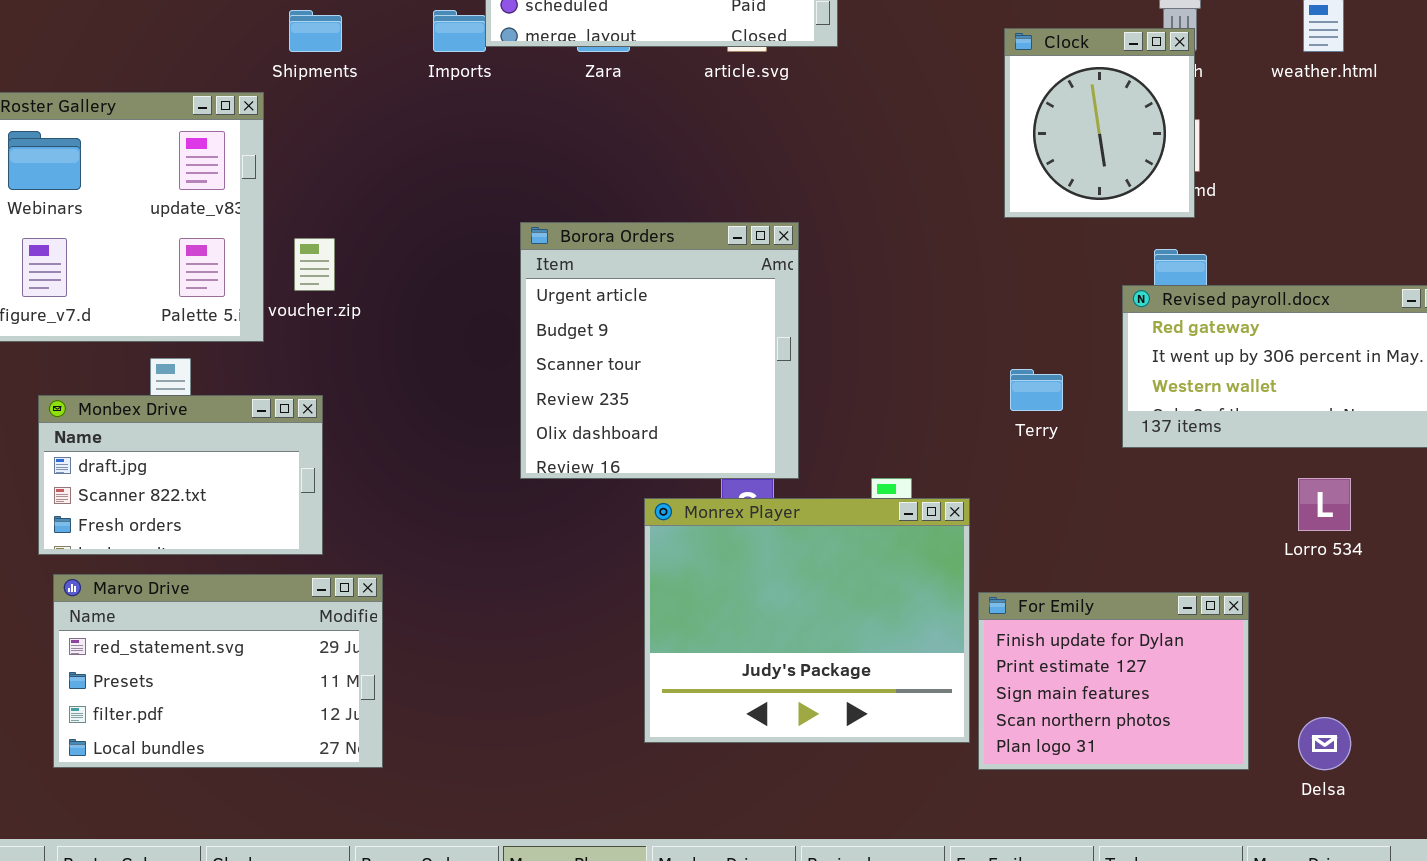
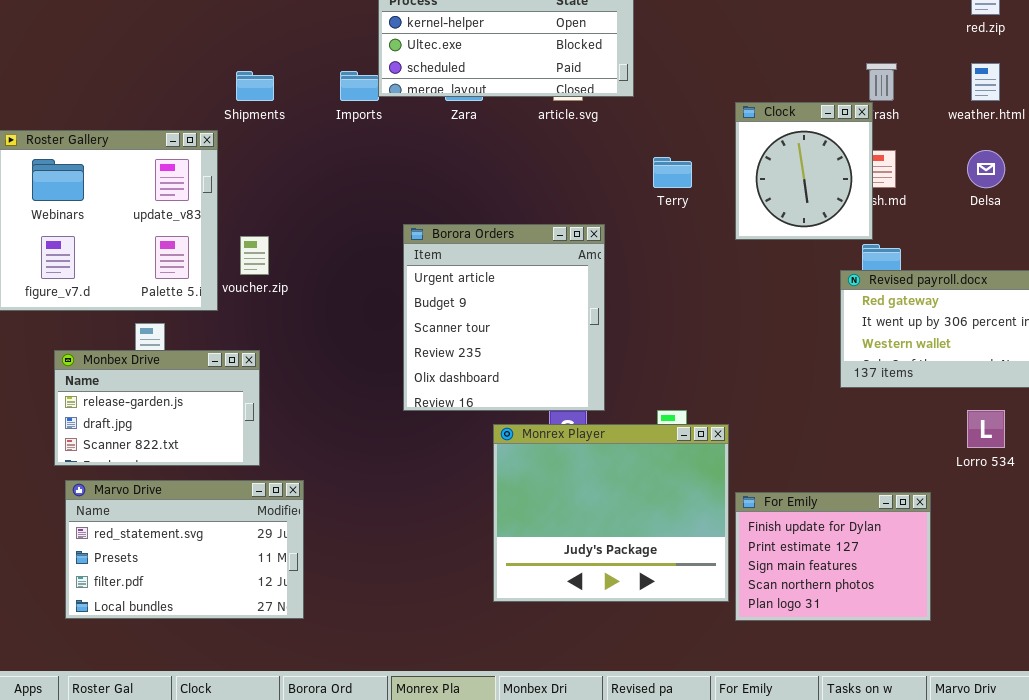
Clock: [1004,28,1195,218] -> [735,102,873,240], moved
Terry: [1010,369,1063,411] -> [653,157,692,188], moved
Monbex Drive: [38,395,323,555] -> [54,350,260,466], scrolled up 1 row
Delsa: [1298,717,1351,770] -> [967,150,1005,188], moved

